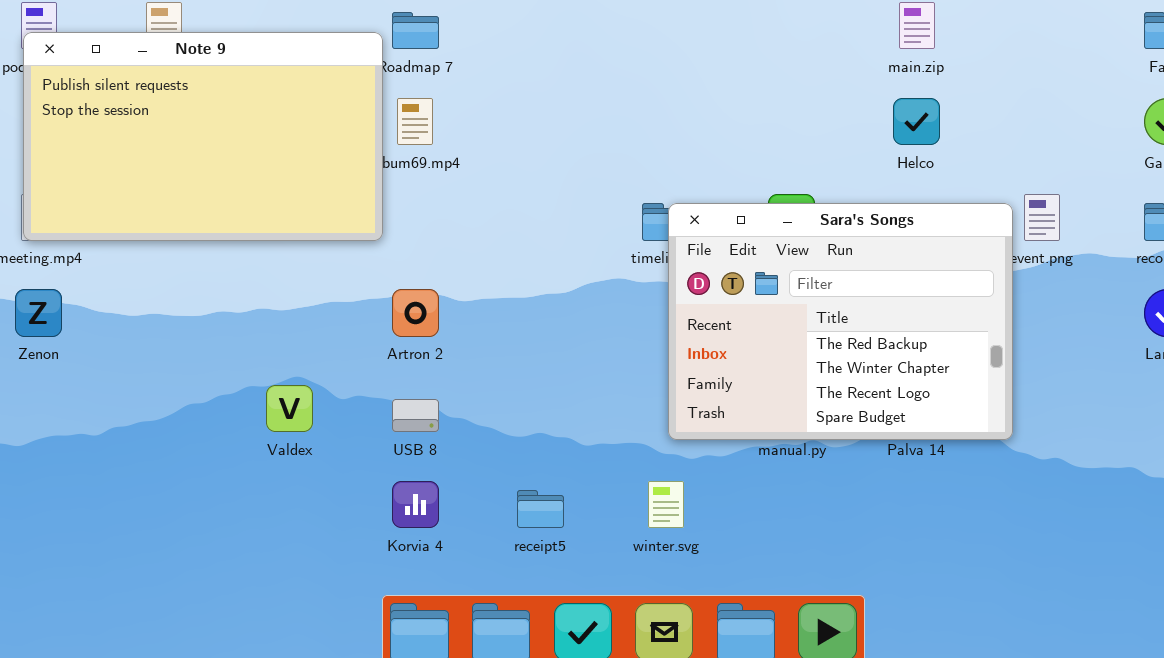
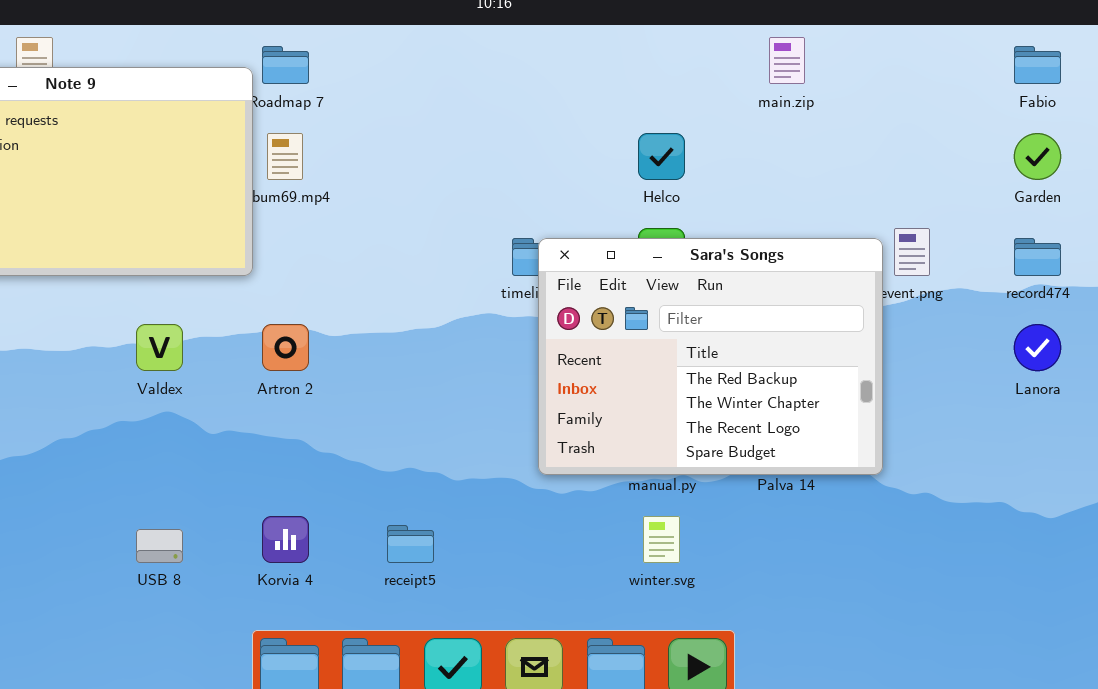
Helco: [893,98,940,145] -> [638,133,685,180], moved
Valdex: [266,385,313,432] -> [136,324,183,371], moved
USB 8: [392,399,439,432] -> [136,529,183,563], moved
winter.svg: [648,481,684,528] -> [643,516,680,563], moved

